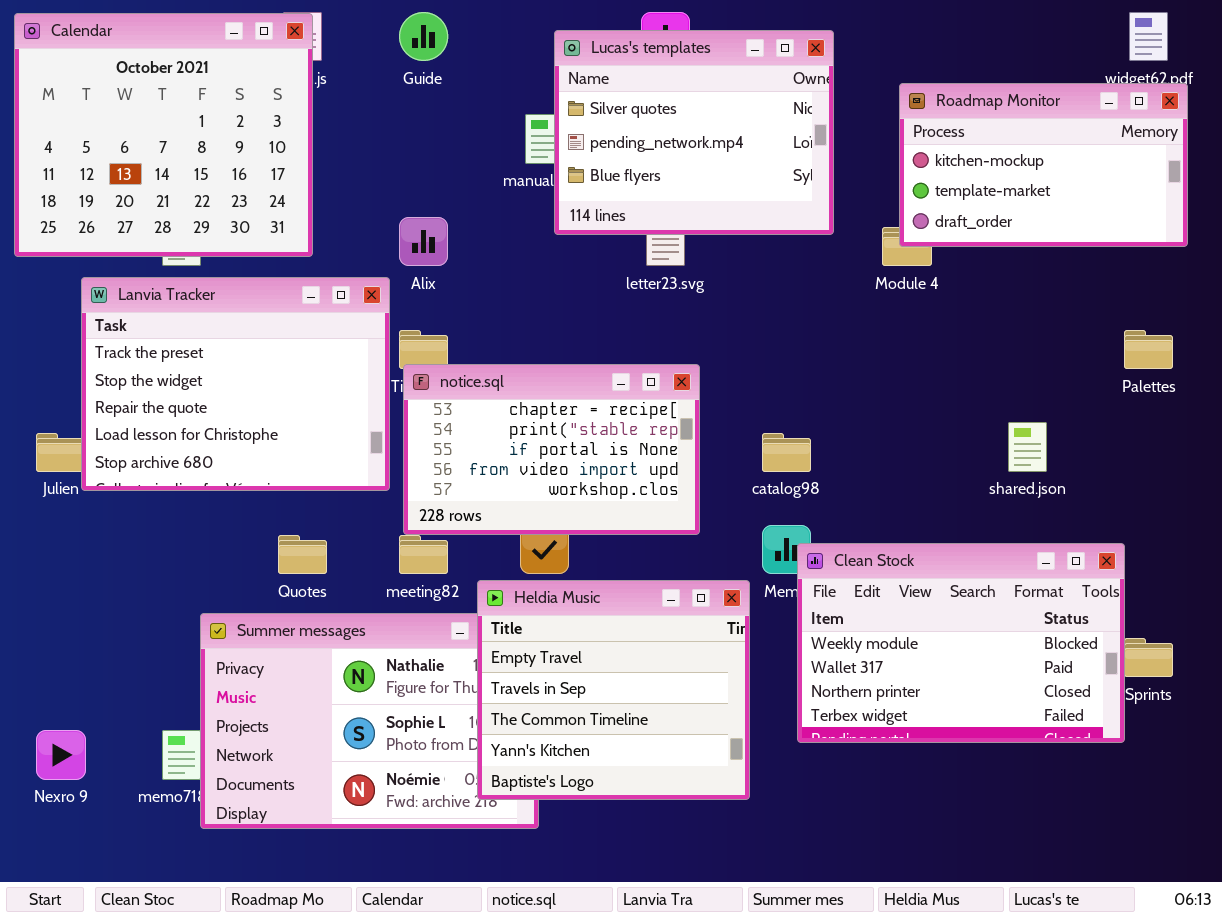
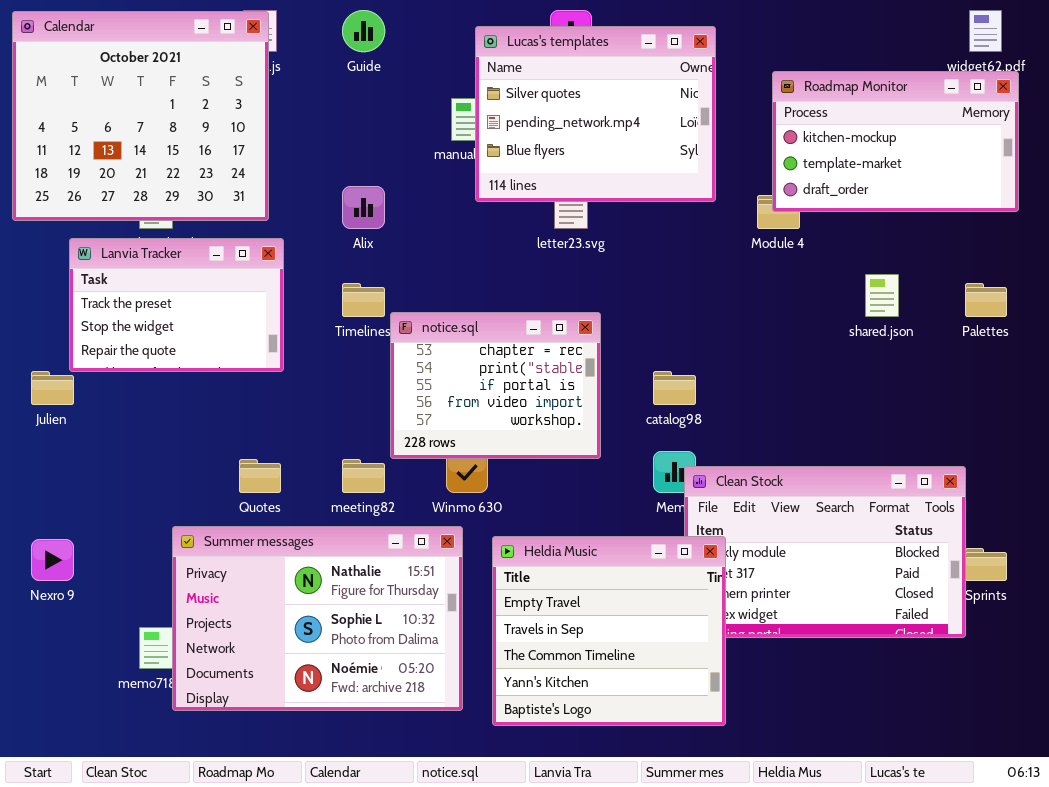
Lanvia Tracker: [81,277,390,491] -> [69,238,284,372], resized
notice.sql: [403,364,700,535] -> [390,312,601,459], resized
shared.json: [1008,422,1047,472] -> [865,274,899,317], moved
Heldia Music: [477,580,750,800] -> [492,536,726,726], moved
Nexro 9: [36,730,86,780] -> [31,539,74,581], moved

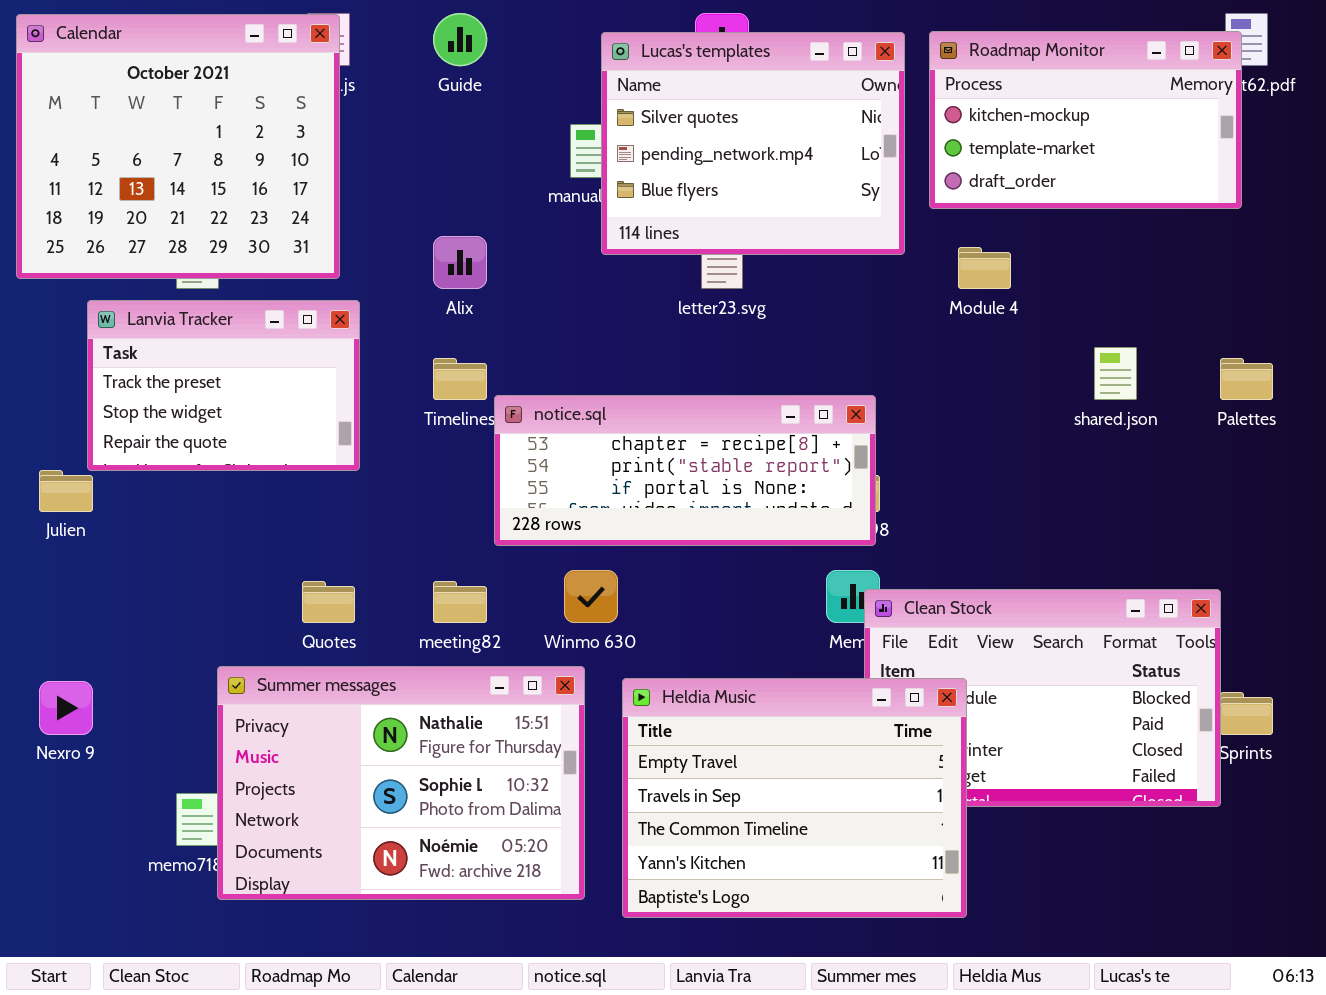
Roadmap Monitor: [772,71,1019,212] -> [929,31,1242,209], moved
notice.sql: [390,312,601,459] -> [494,395,876,546], resized
Heldia Music: [492,536,726,726] -> [622,678,967,918], resized

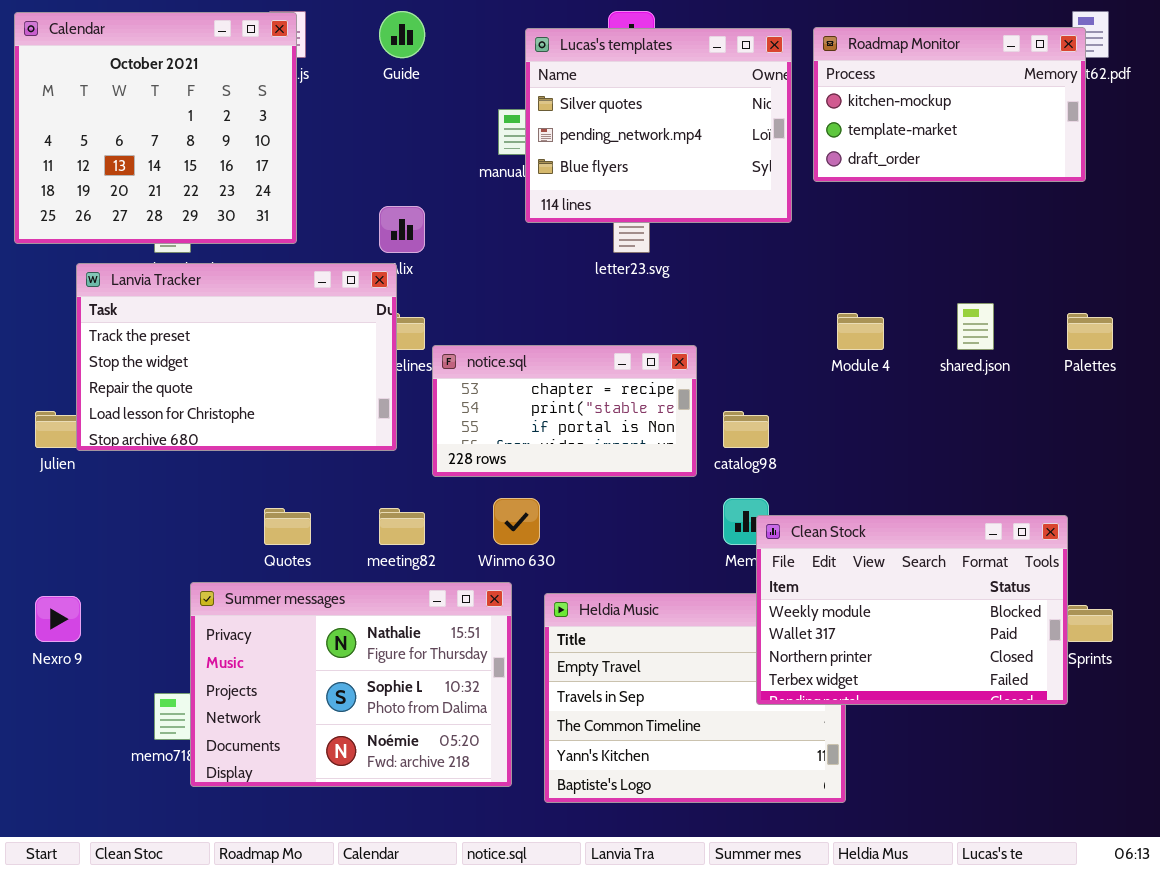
Module 4: [958,247,1011,289] -> [837,313,884,350], moved
Lanvia Tracker: [87,300,360,471] -> [76,263,397,451], resized
notice.sql: [494,395,876,546] -> [432,345,697,477], resized
Clean Stock: [864,589,1221,807] -> [756,515,1068,705], raised

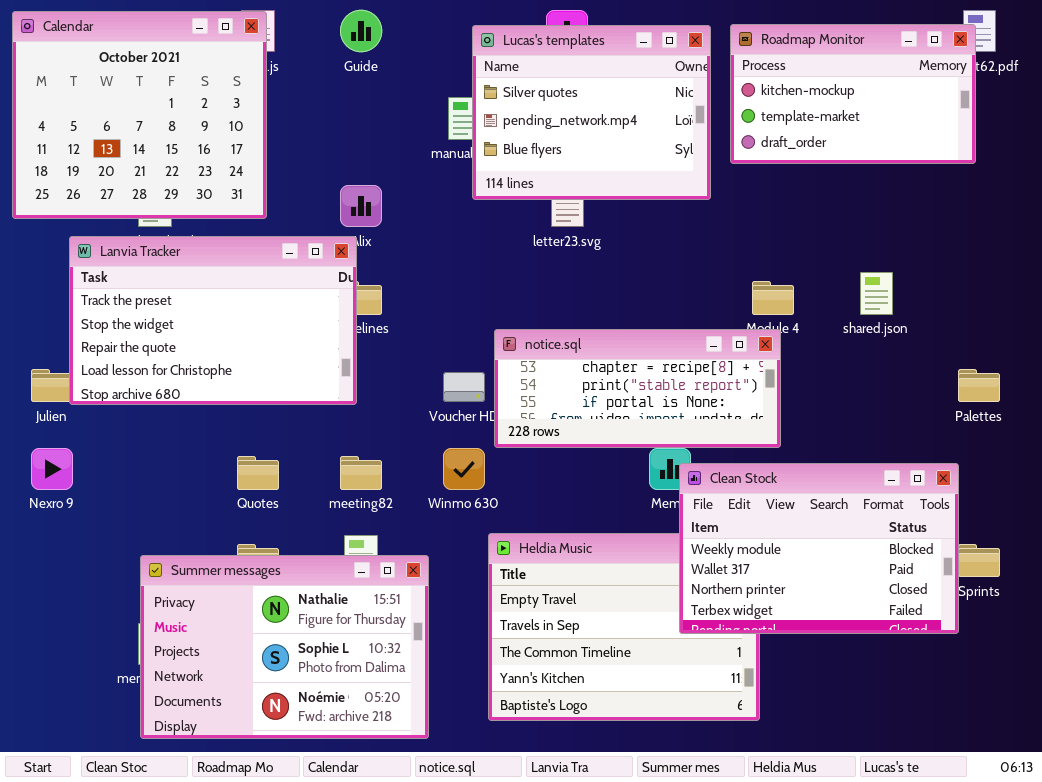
Palettes: [1067,313,1113,350] -> [958,369,1000,402], moved
notice.sql: [432,345,697,477] -> [494,329,781,448], moved, resized
Summer messages: [190,582,512,787] -> [140,555,429,739], moved
Nexro 9: [35,596,81,642] -> [31,448,73,490], moved

